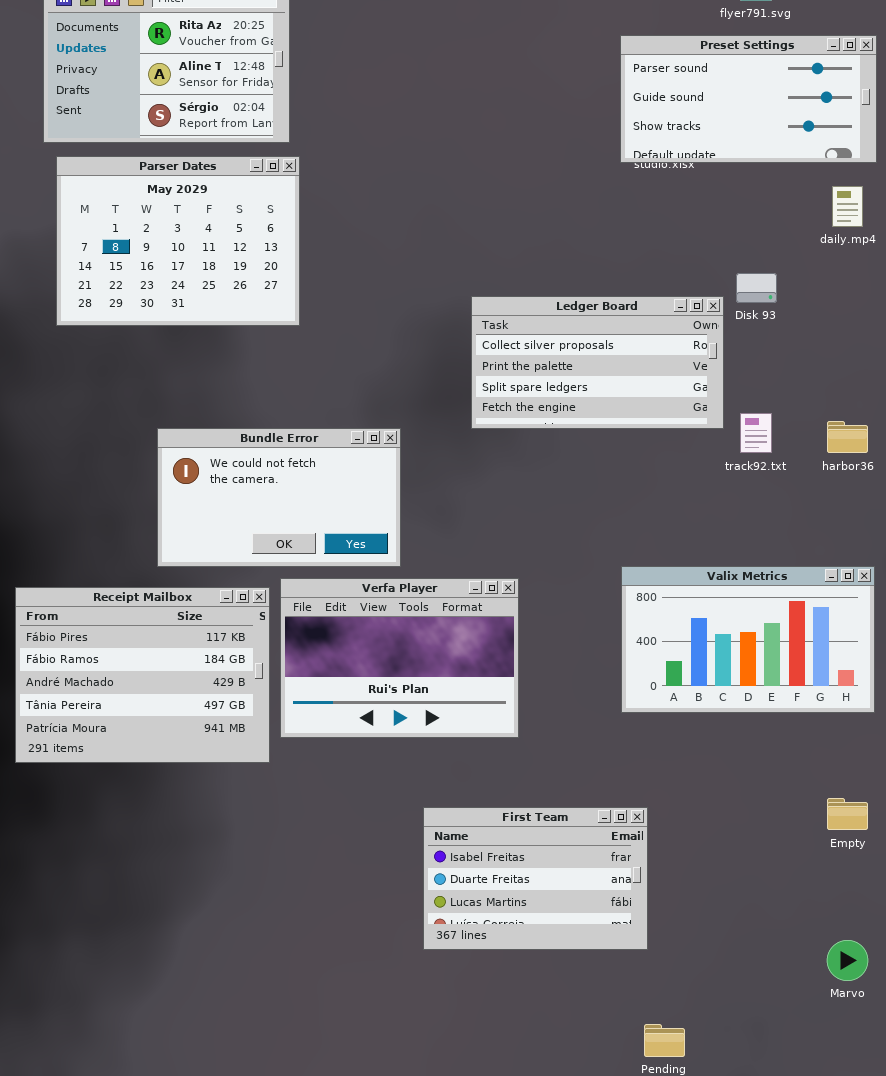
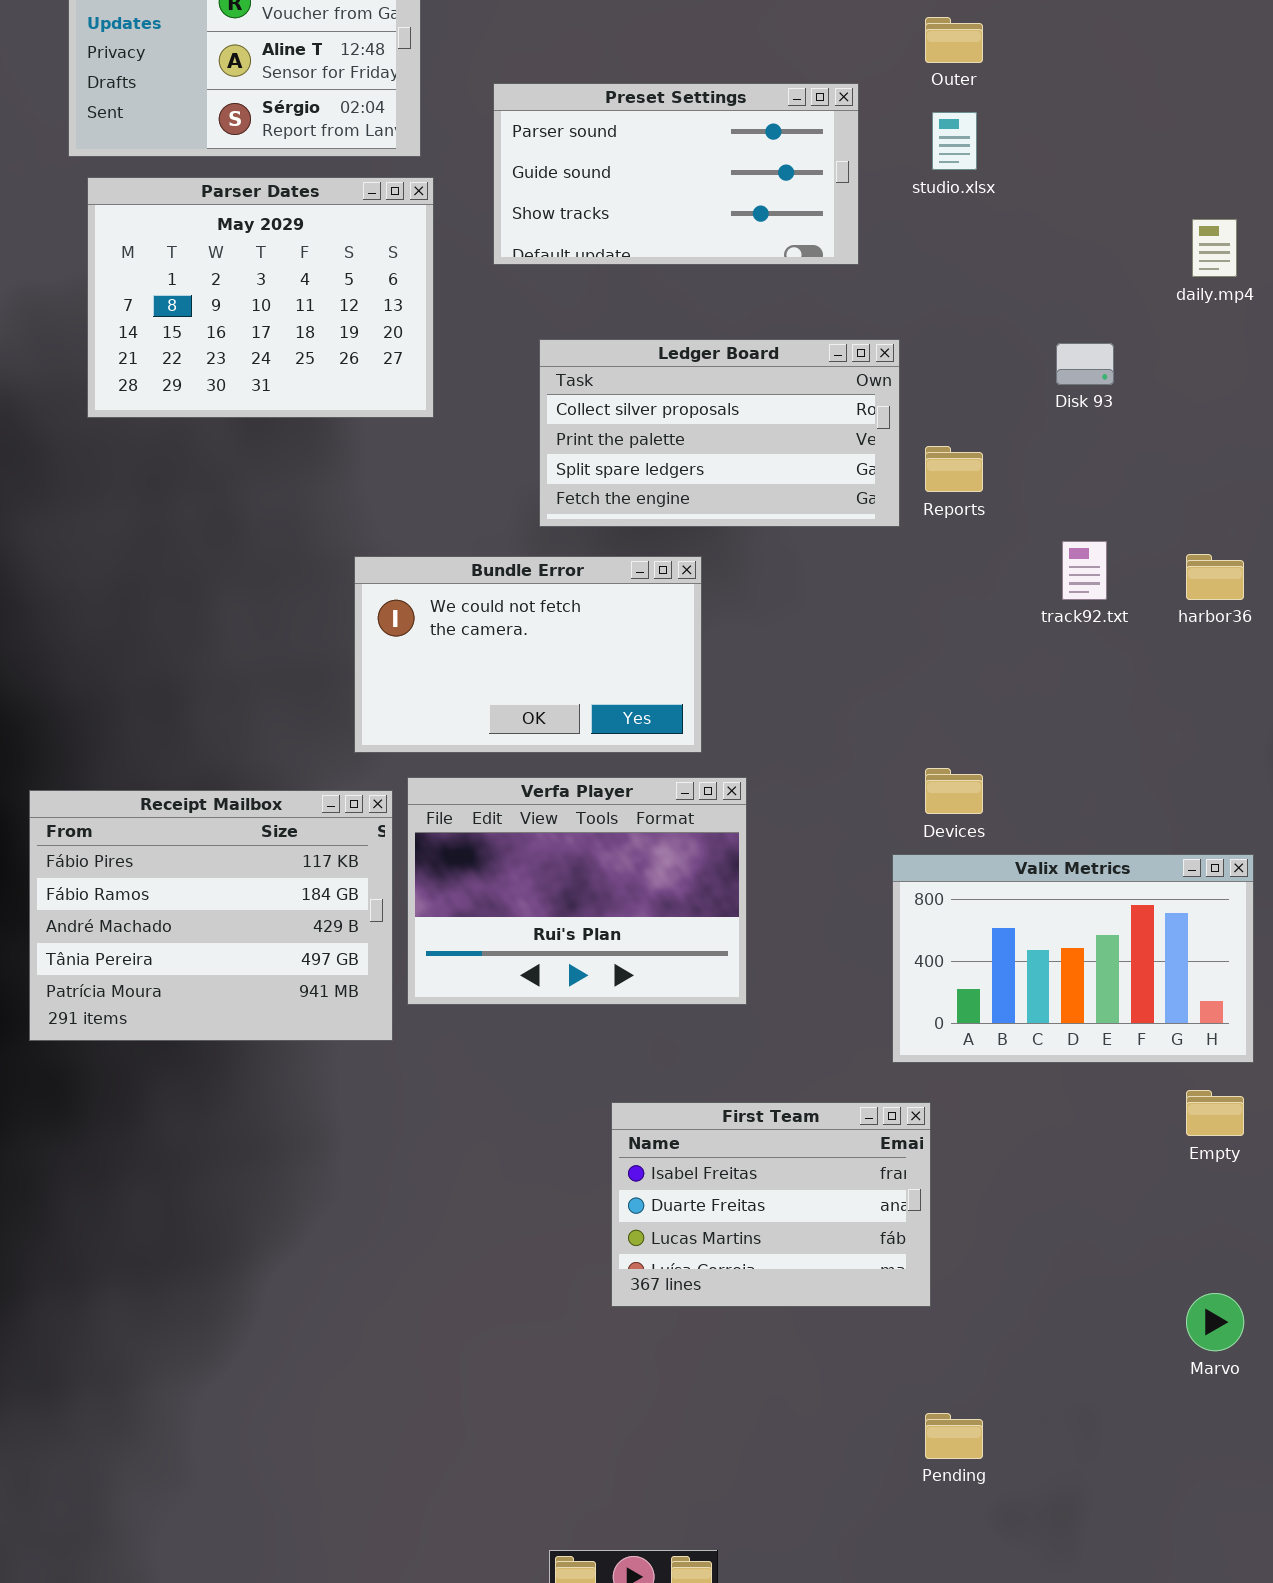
Preset Settings: [620,35,877,163] -> [493,83,859,265], moved
Ledger Board: [471,296,724,429] -> [539,339,900,527], moved
Bundle Error: [157,428,401,567] -> [354,556,702,753], moved
Valix Metrics: [621,566,875,713] -> [892,854,1254,1063], moved

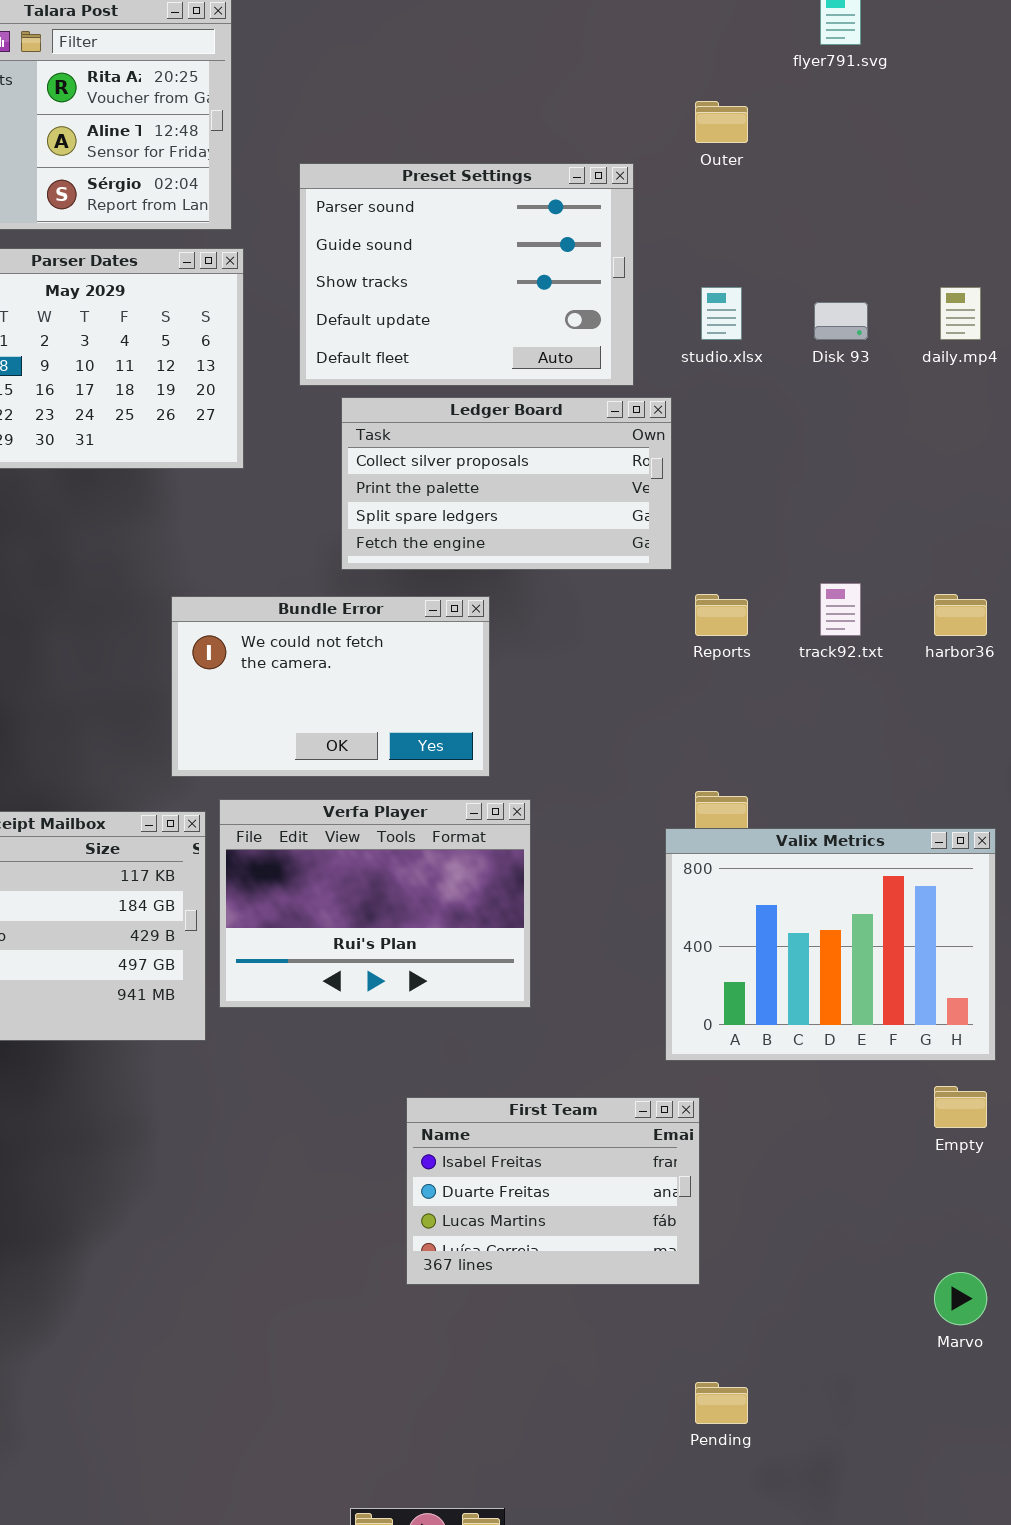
Preset Settings: [493,83,859,265] -> [299,163,634,386], resized
studio.xlsx: [932,112,977,170] -> [701,287,742,340], moved
Disk 93: [1056,343,1114,385] -> [814,302,868,340], moved
Reports: [925,446,983,492] -> [695,594,748,636], moved
Valix Metrics: [892,854,1254,1063] -> [665,828,996,1061], resized

